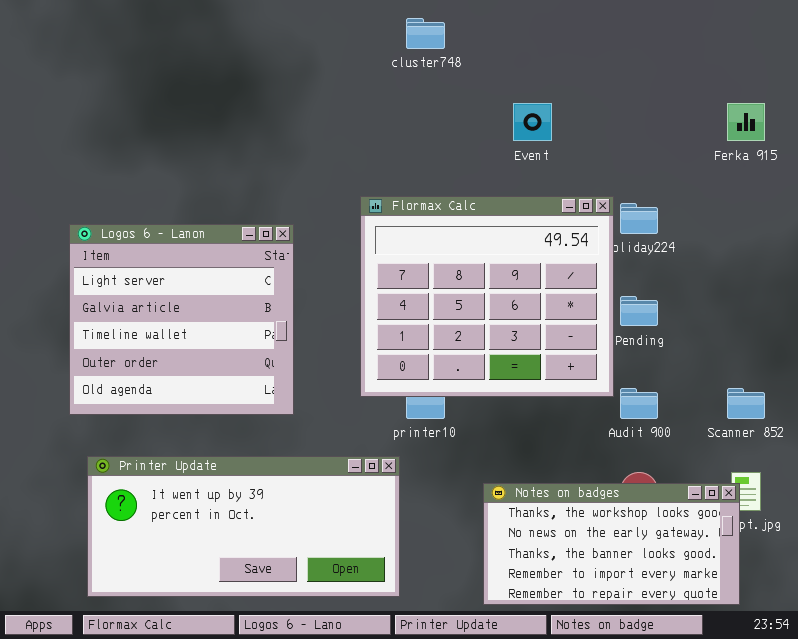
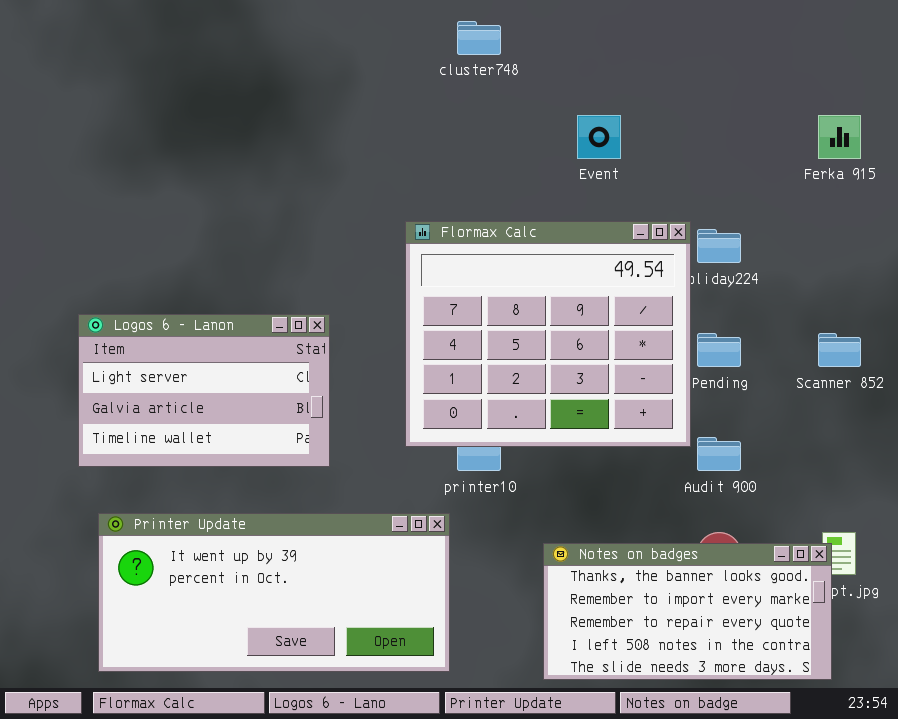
Logos 6 - Lanon: [69,224,294,415] -> [78,314,330,467], resized
Scanner 852: [727,388,765,419] -> [818,333,861,367], moved
Notes on badges: [483,483,740,605] -> [543,543,832,680], scrolled down 2 rows

